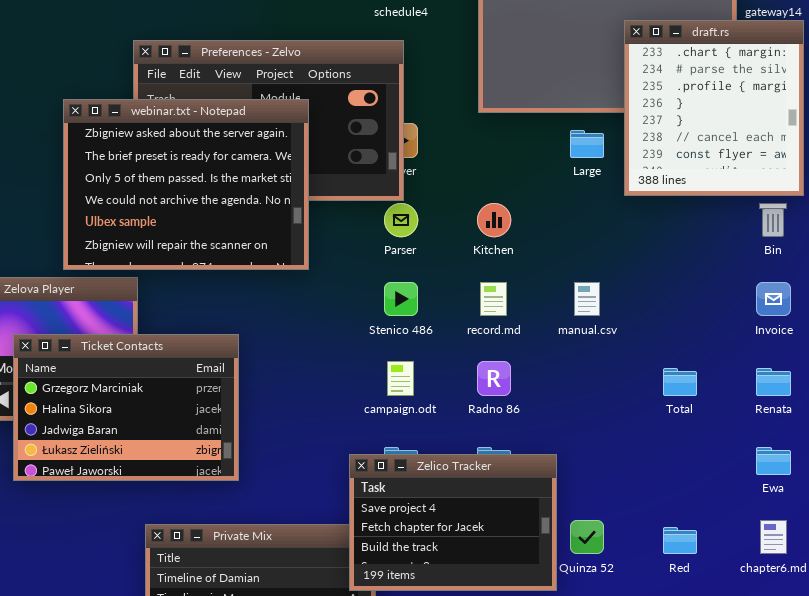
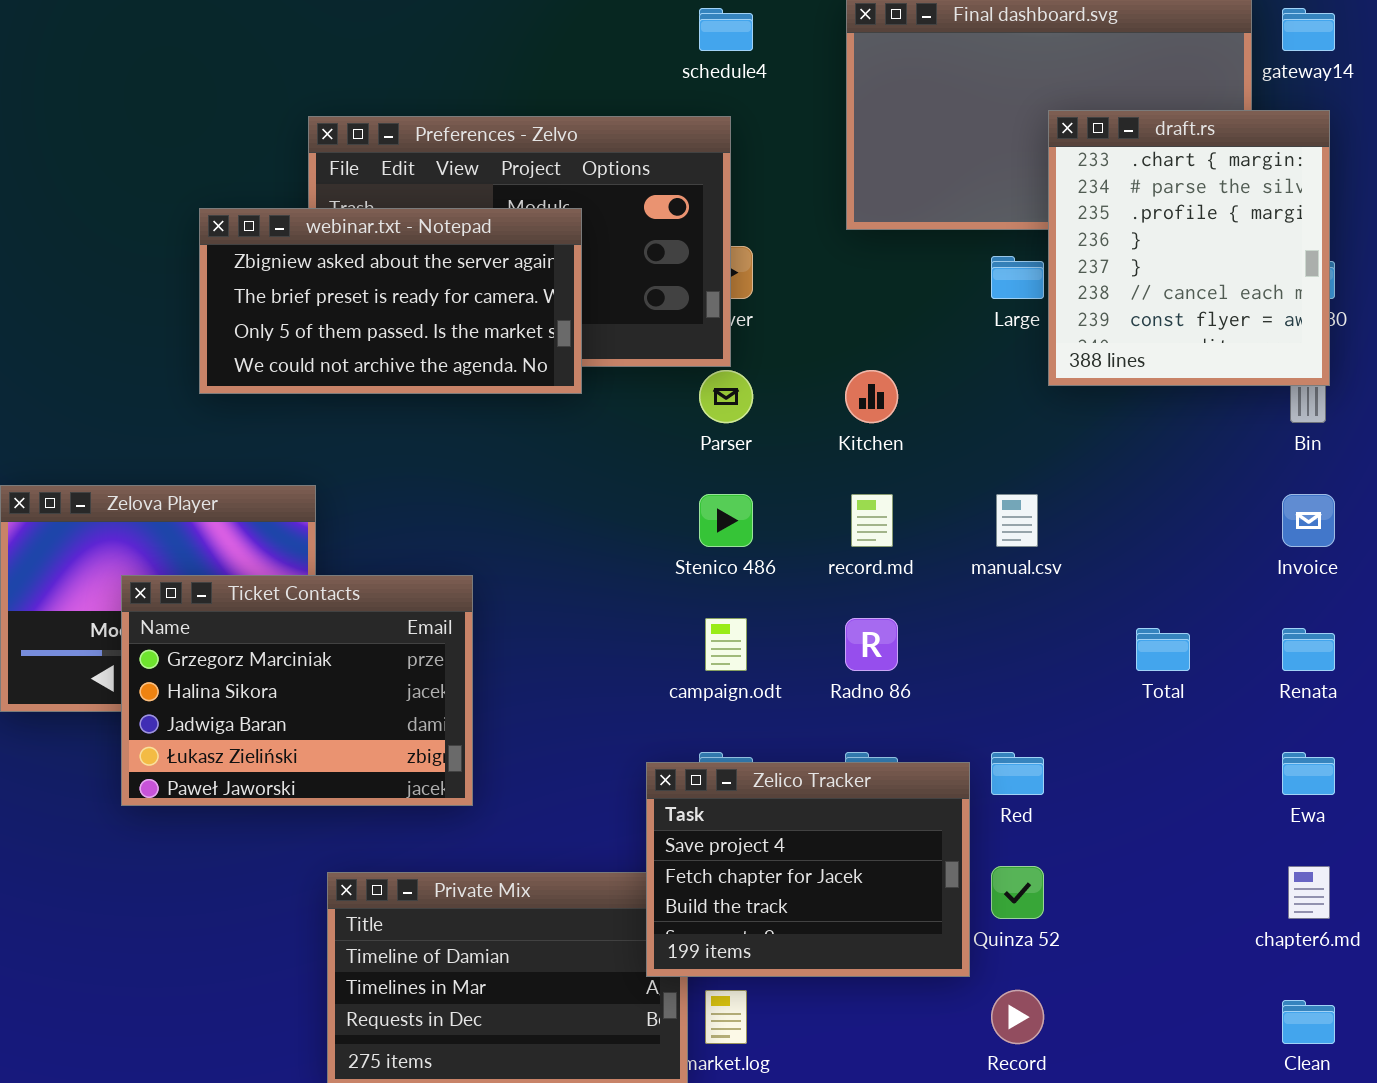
draft.rs: [624,20,804,196] -> [1048,110,1330,386], moved
webinar.txt - Notepad: [63,99,309,270] -> [199,208,582,394], resized
Red: [663,527,697,554] -> [991,752,1044,795], moved

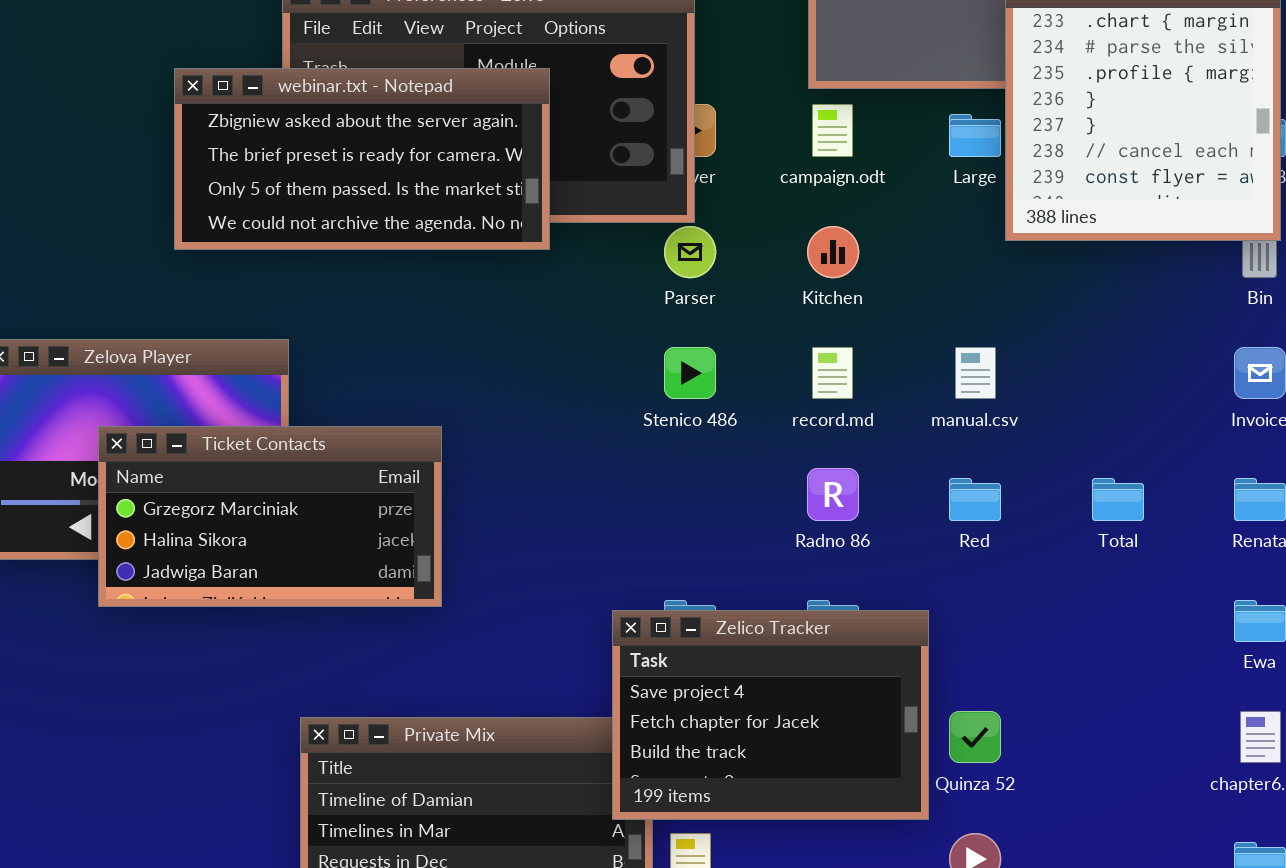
Ticket Contacts: [121,575,473,806] -> [98,426,442,607], resized
campaign.odt: [705,618,747,671] -> [812,104,853,157], moved
Red: [991,752,1044,795] -> [949,478,1001,521], moved

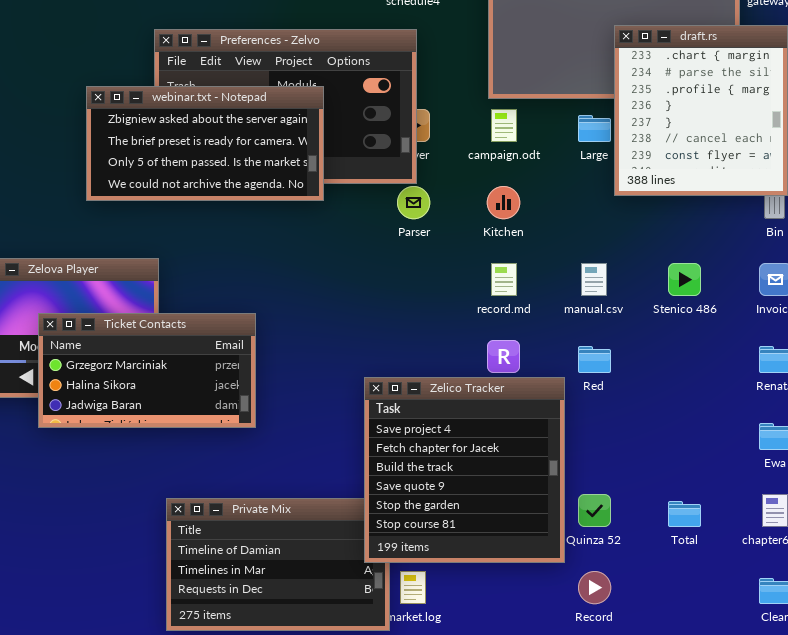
Stenico 486: [664,347,716,399] -> [668,263,701,296], moved
Total: [1092,478,1144,521] -> [668,501,701,527], moved
Zelico Tracker: [612,610,929,820] -> [364,377,565,563], resized

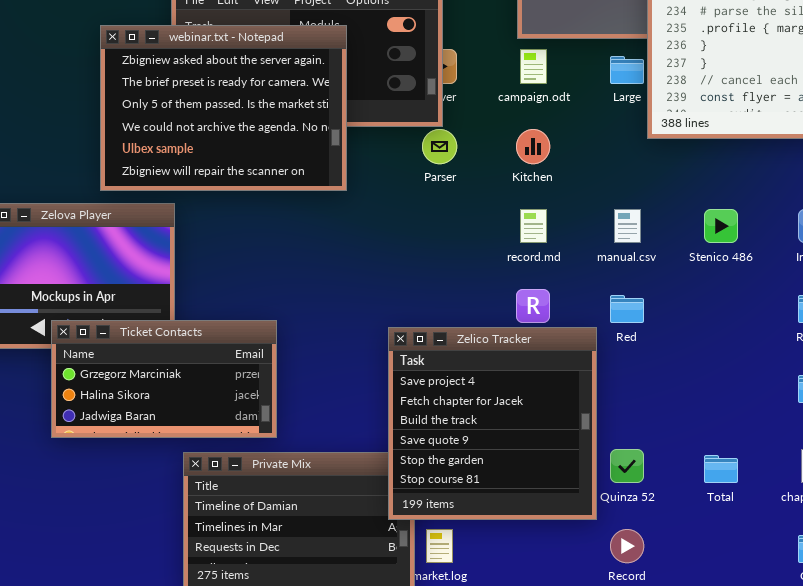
webinar.txt - Notepad: [86,86,324,201] -> [100,25,347,191], resized
Ticket Contacts: [38,313,256,428] -> [51,320,277,438], moved

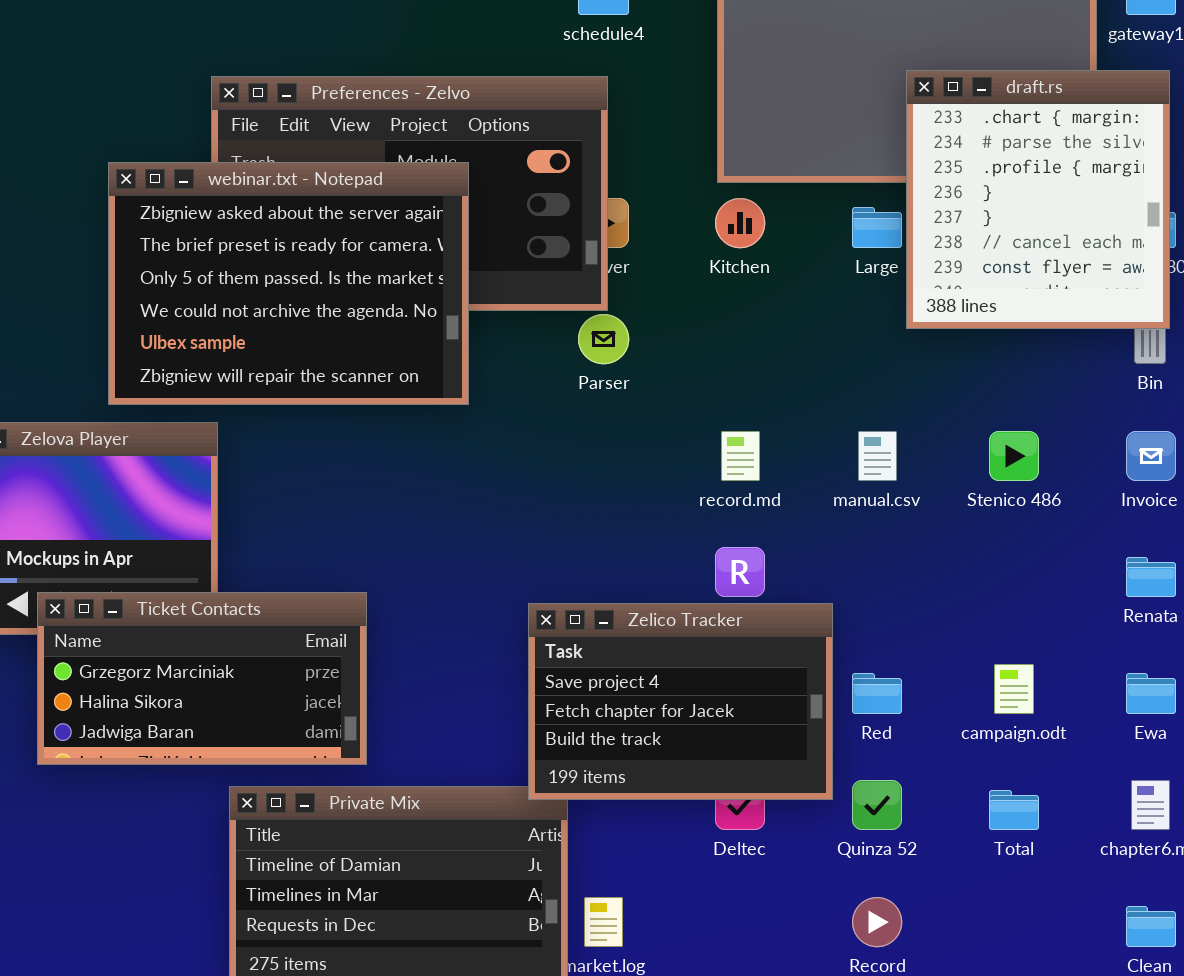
campaign.odt: [520,49,547,84] -> [994,664,1034,714], moved
Kitchen: [516,129,550,164] -> [715,198,765,248], moved
Red: [610,295,644,323] -> [852,673,902,714], moved
Zelico Tracker: [388,327,597,520] -> [528,603,833,800], resized

